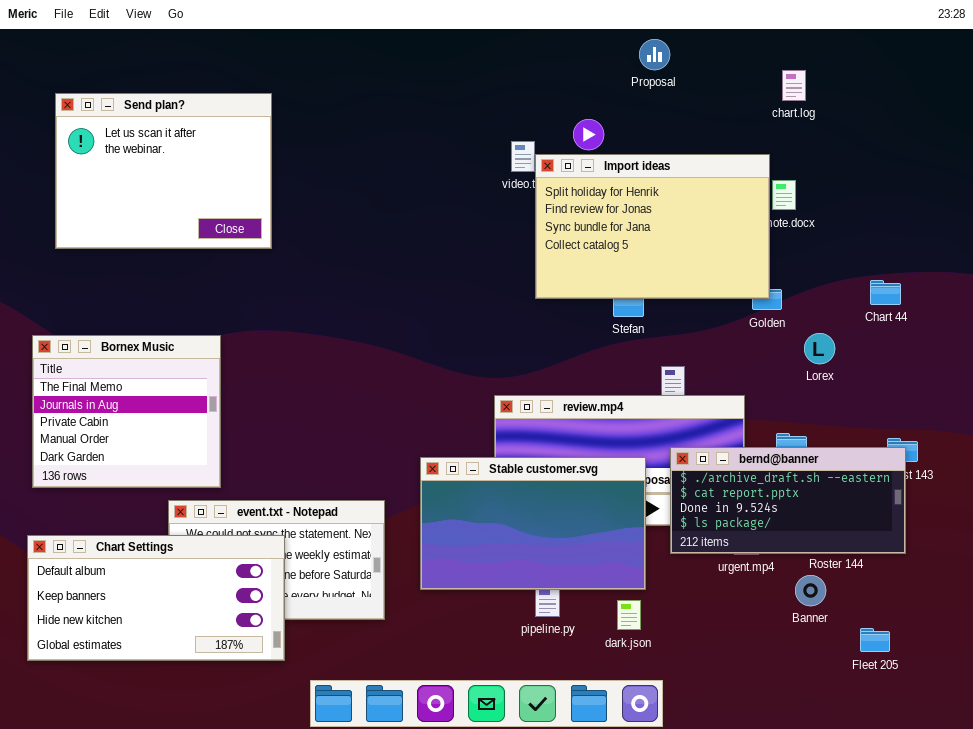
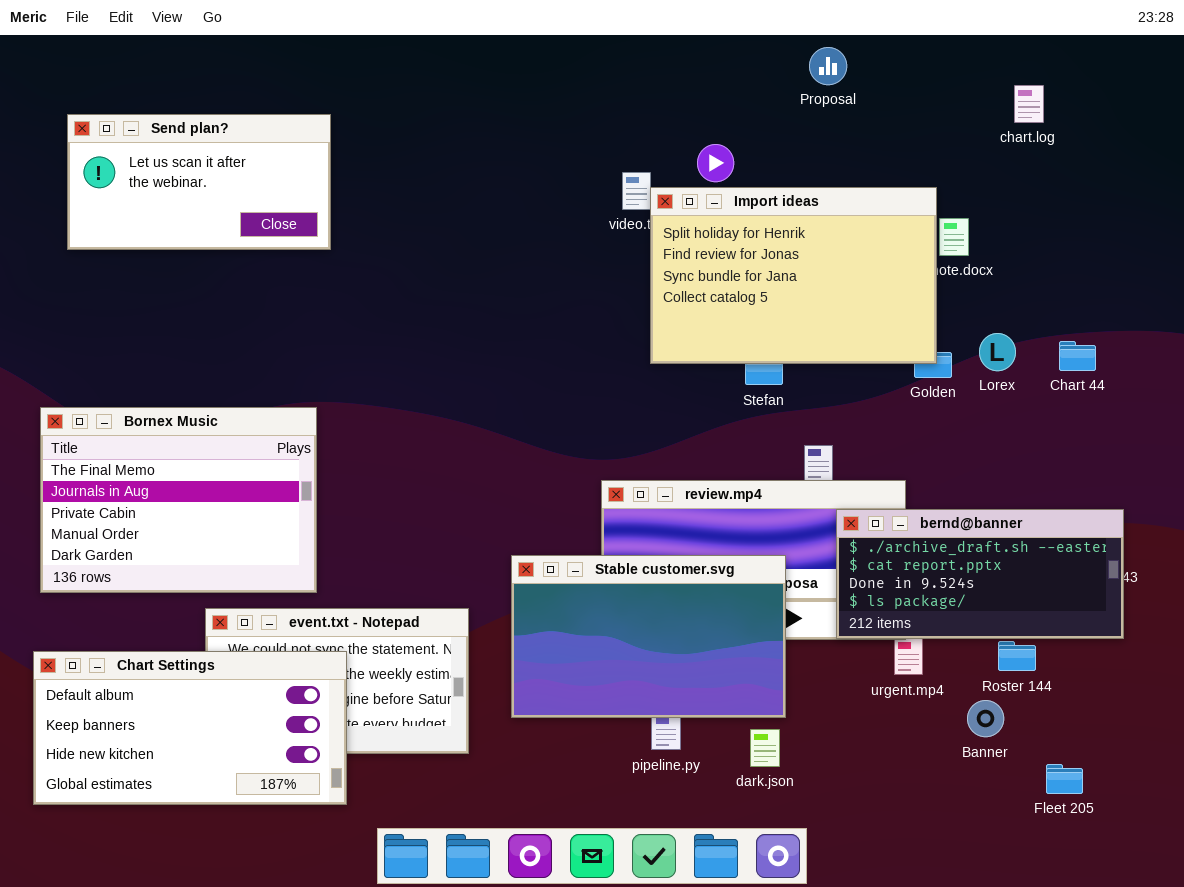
Proposal: [639,39,670,70] -> [809,47,847,85], moved
chart.log: [782,70,806,101] -> [1014,85,1044,123], moved
Send plan?: [55,93,272,249] -> [67,114,331,250], resized
Lorex: [804,333,835,364] -> [979,333,1016,371], moved
Bornex Music: [32,335,221,488] -> [40,407,317,593], resized
bernd@banner: [670,447,906,554] -> [836,509,1124,639], moved

